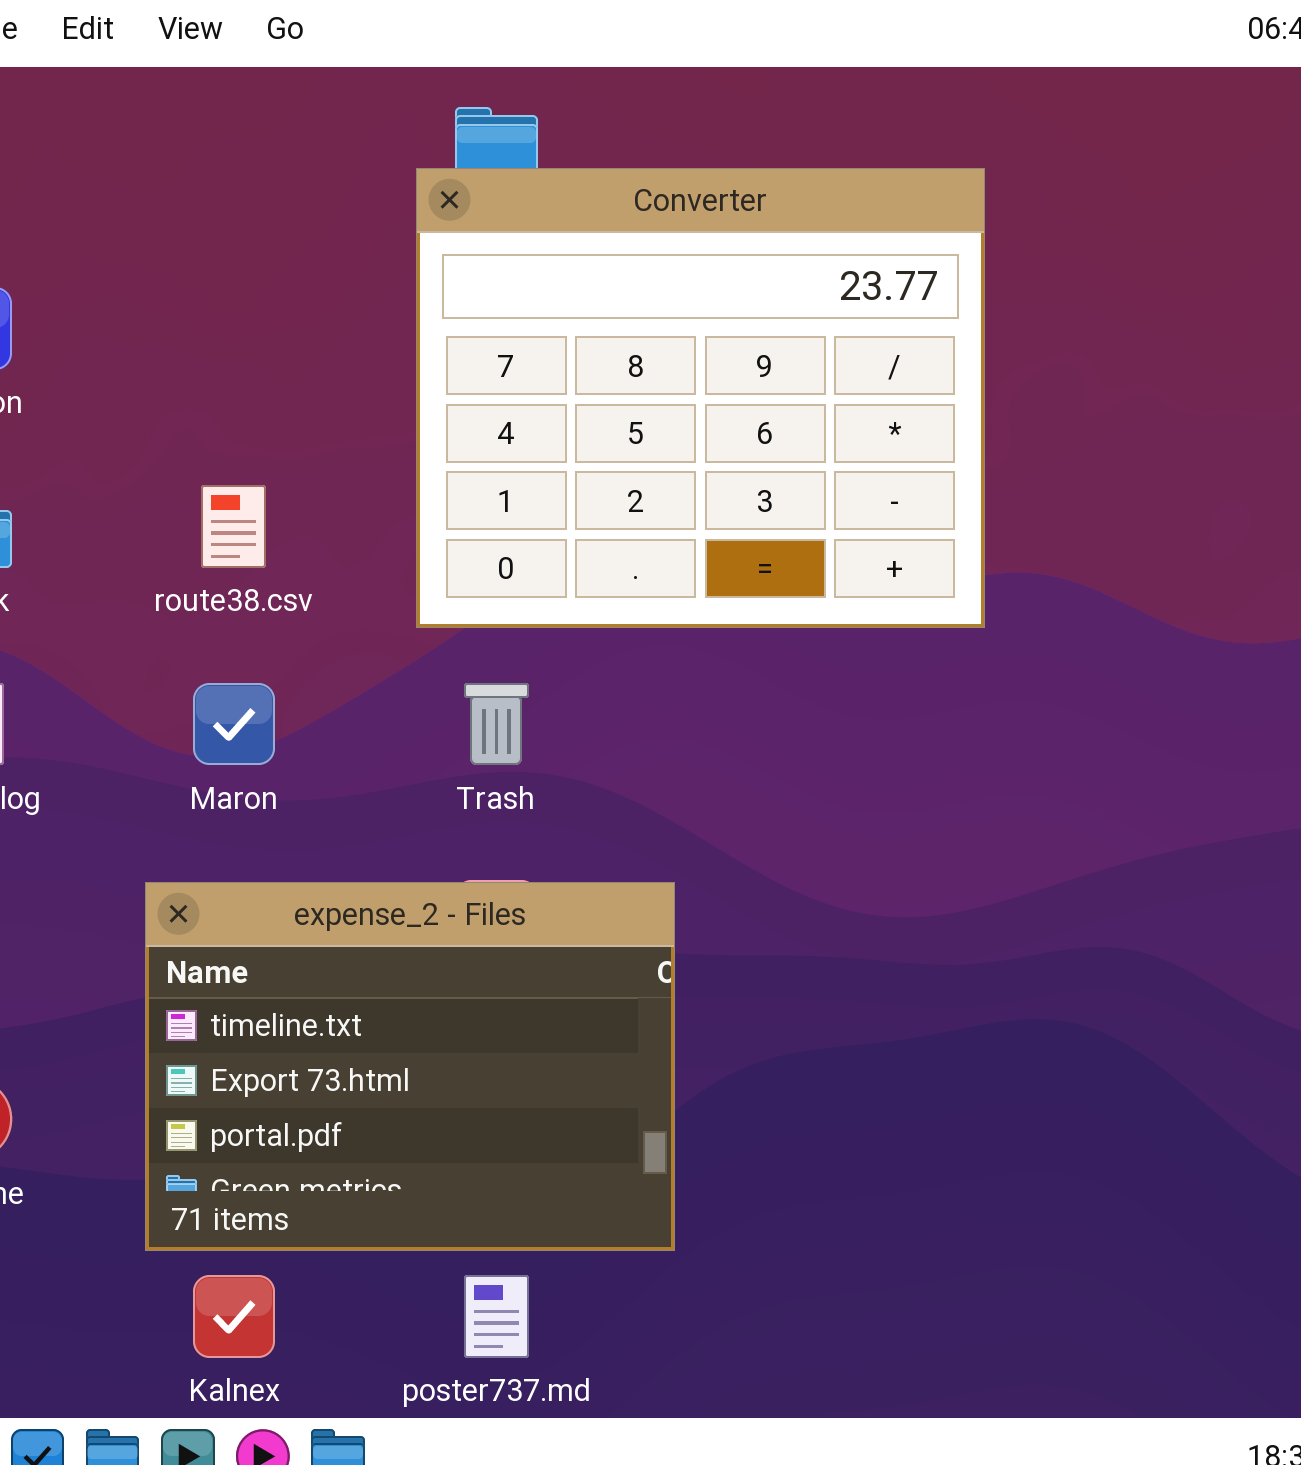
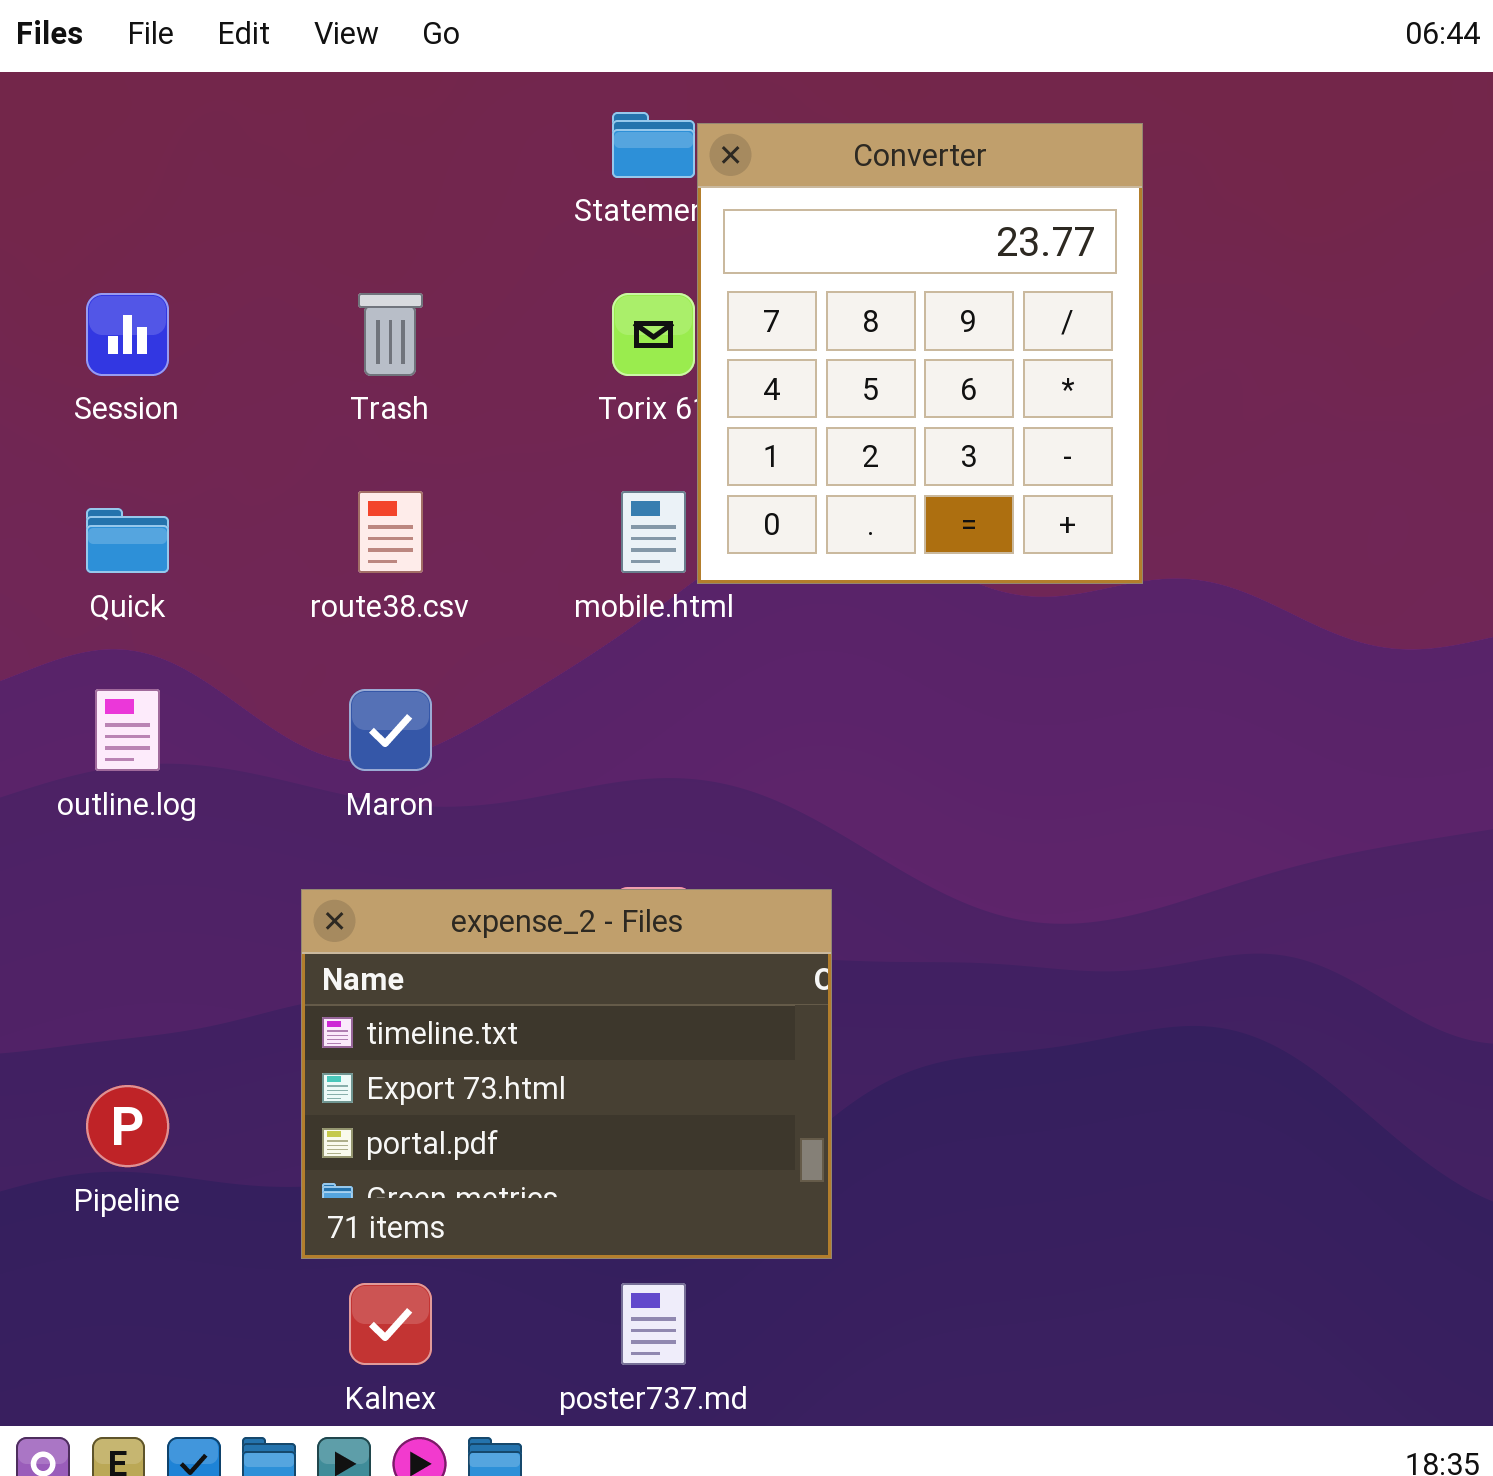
Converter: [416,168,985,628] -> [697,123,1143,584], moved, resized
Trash: [464,683,529,765] -> [358,293,423,376], moved

